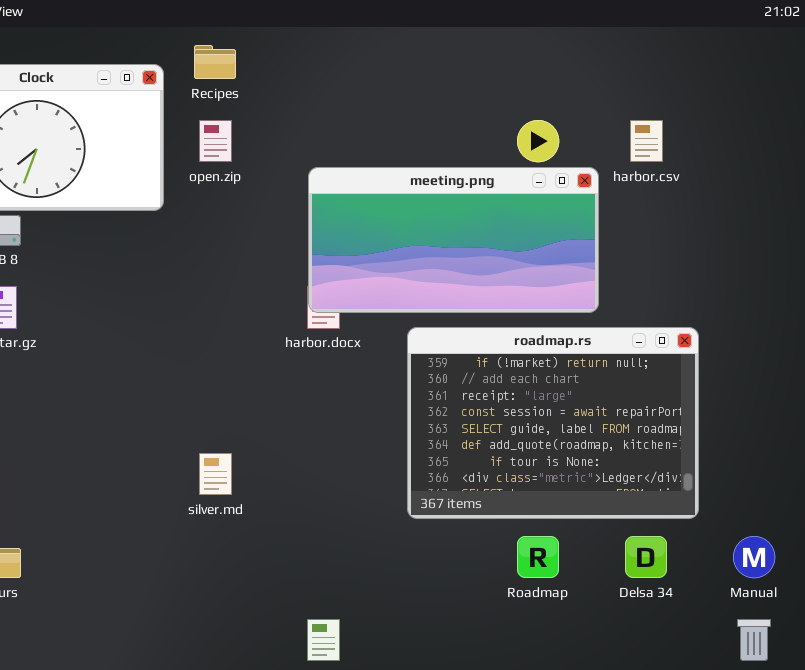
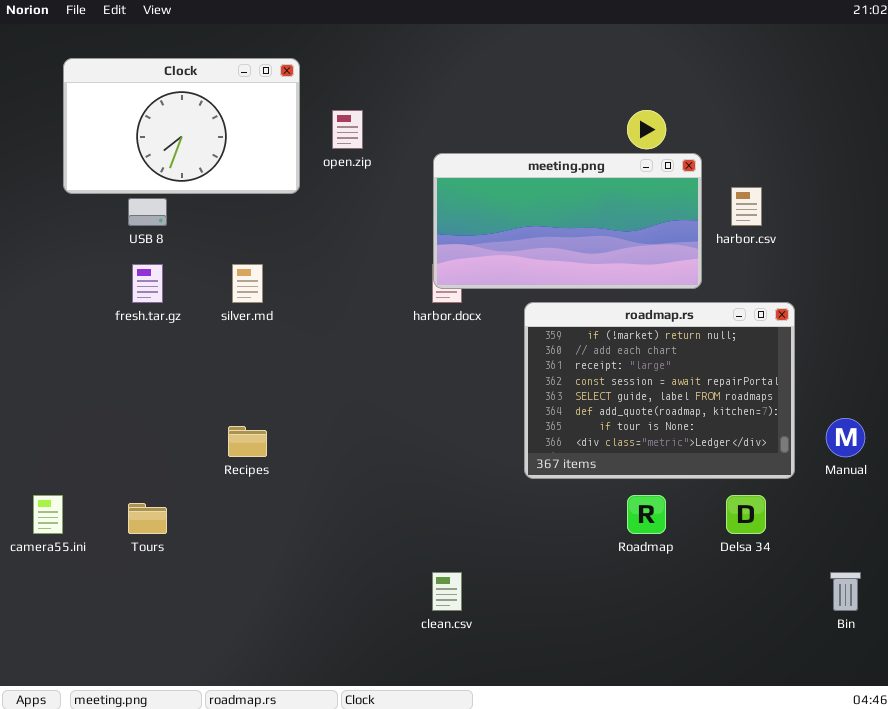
Recipes: [194,45,236,79] -> [228,426,267,457], moved
harbor.csv: [630,120,663,162] -> [731,187,762,226], moved
silver.md: [199,453,232,495] -> [232,264,263,303], moved
Manual: [733,536,775,578] -> [826,418,865,457], moved

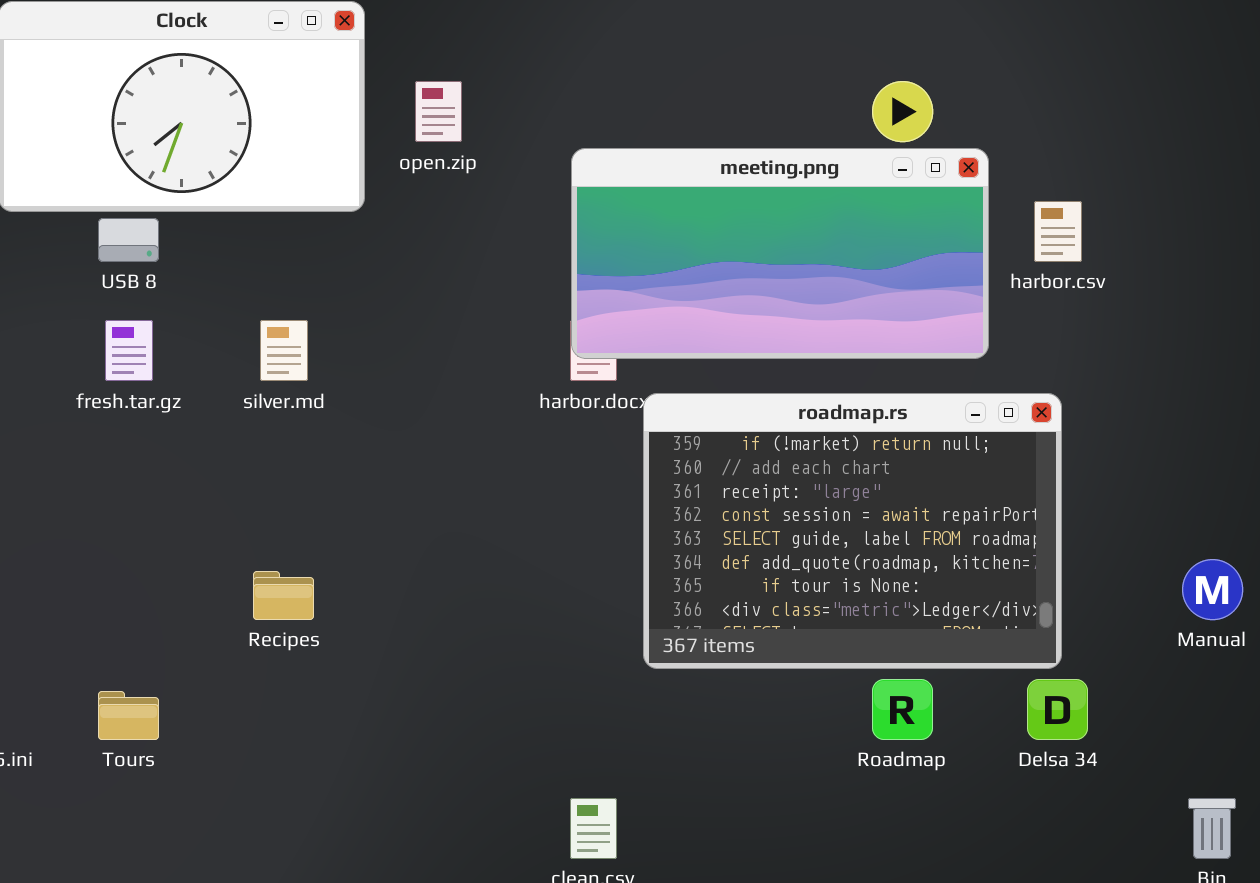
roadmap.rs: [524,302,795,479] -> [643,393,1062,669], moved

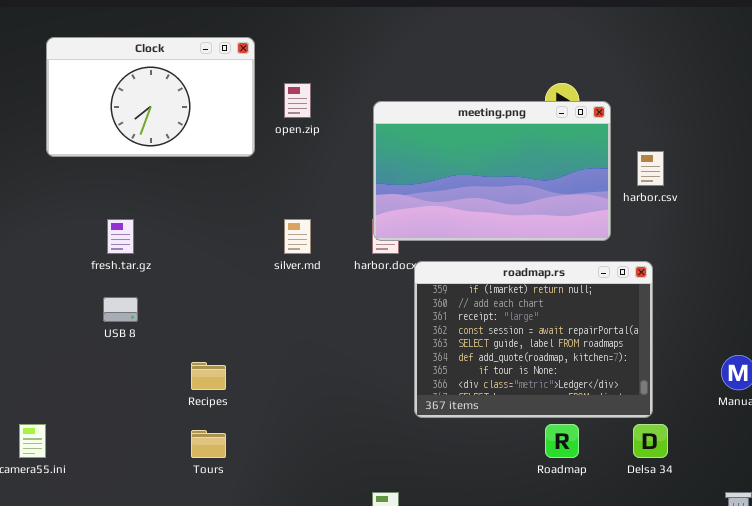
meeting.png: [571,148,989,359] -> [373,101,611,241], resized
USB 8: [98,218,159,262] -> [103,297,138,322], moved
silver.md: [260,320,308,381] -> [284,219,311,254], moved
Tours: [98,691,159,740] -> [191,430,226,458], moved

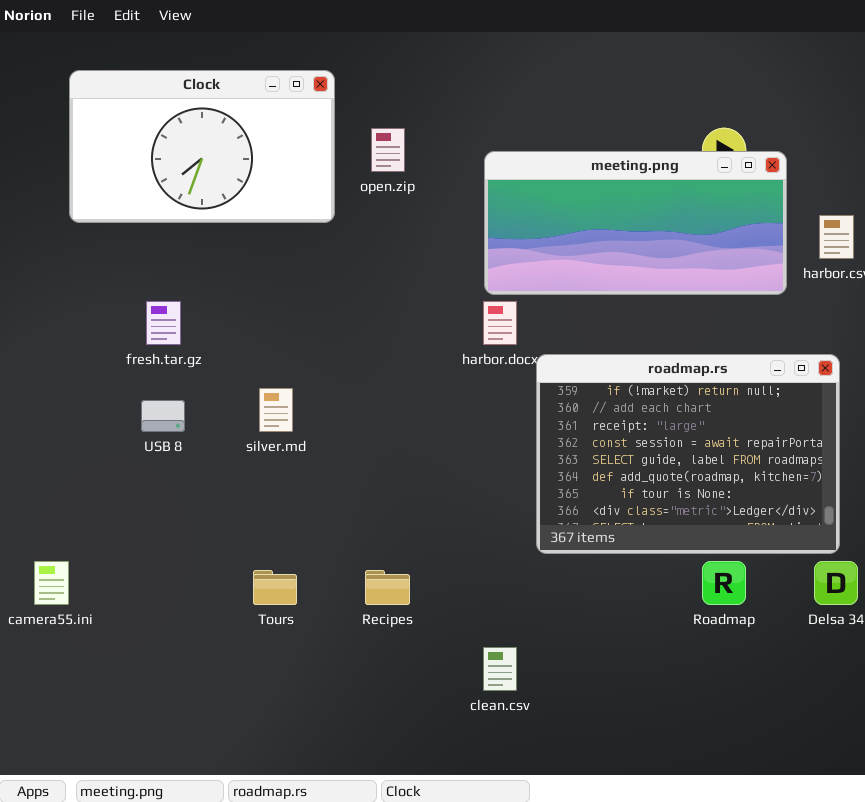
meeting.png: [373,101,611,241] -> [484,151,787,295], resized
silver.md: [284,219,311,254] -> [259,388,293,432], moved
Recipes: [191,362,226,390] -> [365,570,410,605], moved

